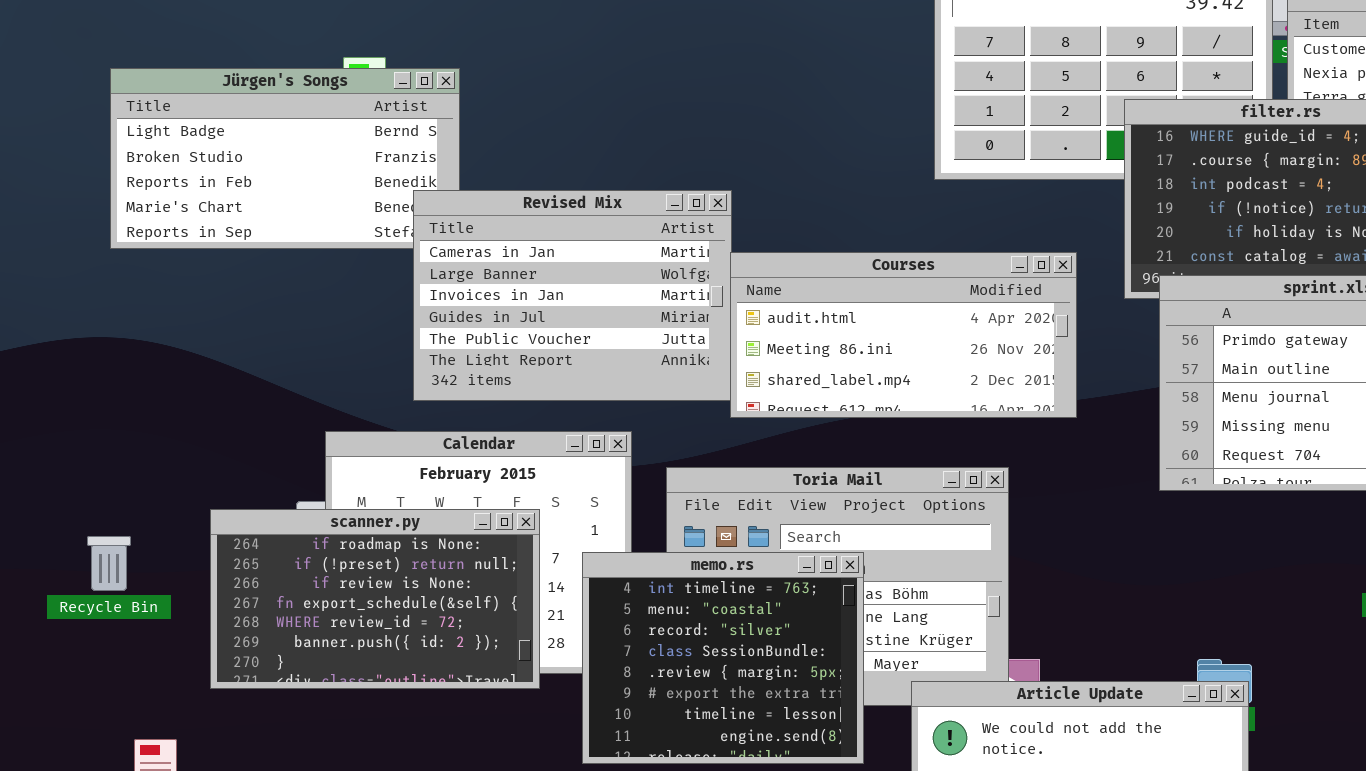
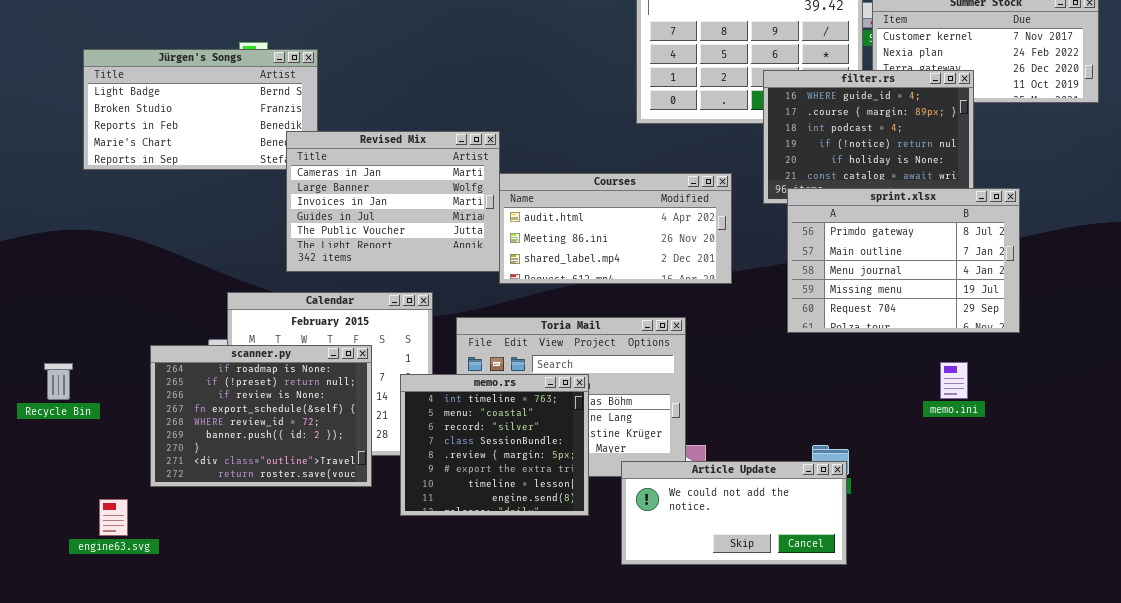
scanner.py: [210,509,540,689] -> [150,345,372,487], resized
Recycle Bin: [87,536,131,591] -> [44,363,73,400], moved

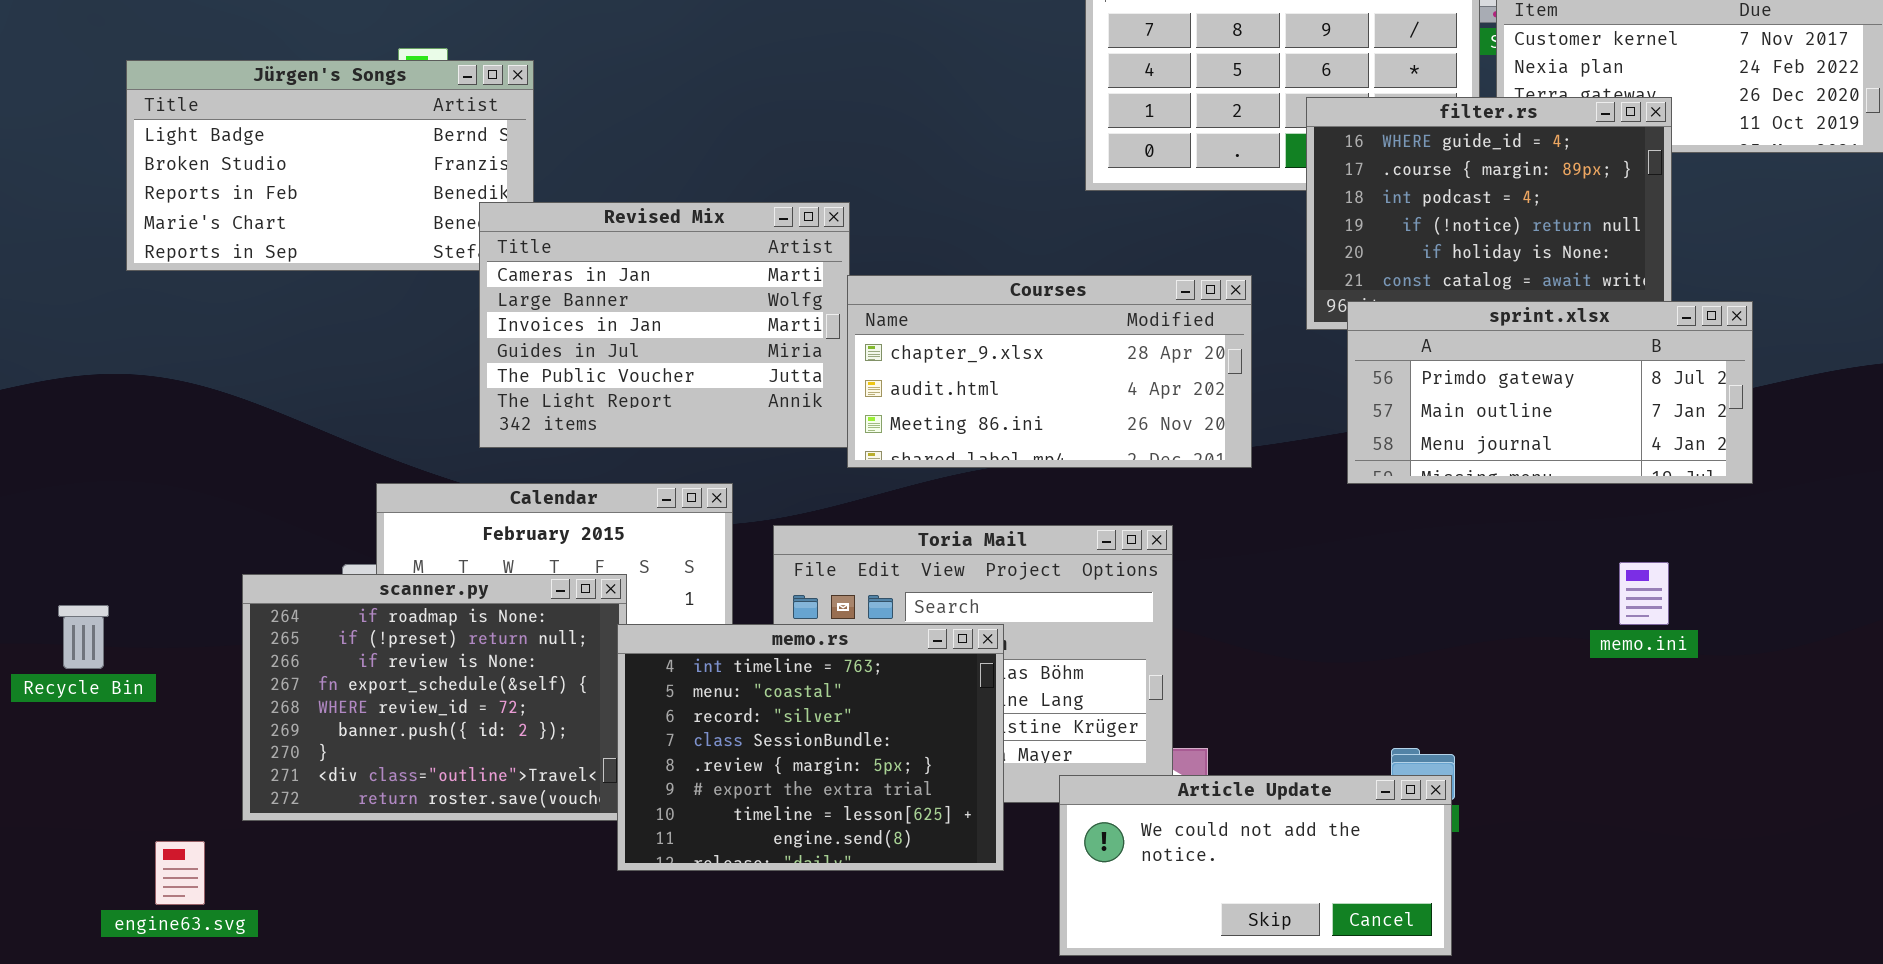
Courses: [499,173,732,284] -> [847,275,1252,468], scrolled up 1 row
sprint.xlsx: [787,188,1020,333] -> [1347,301,1753,484], resized
memo.ini: [940,362,968,399] -> [1619,562,1669,625], moved
memo.rs: [400,374,589,516] -> [617,624,1004,871], resized

